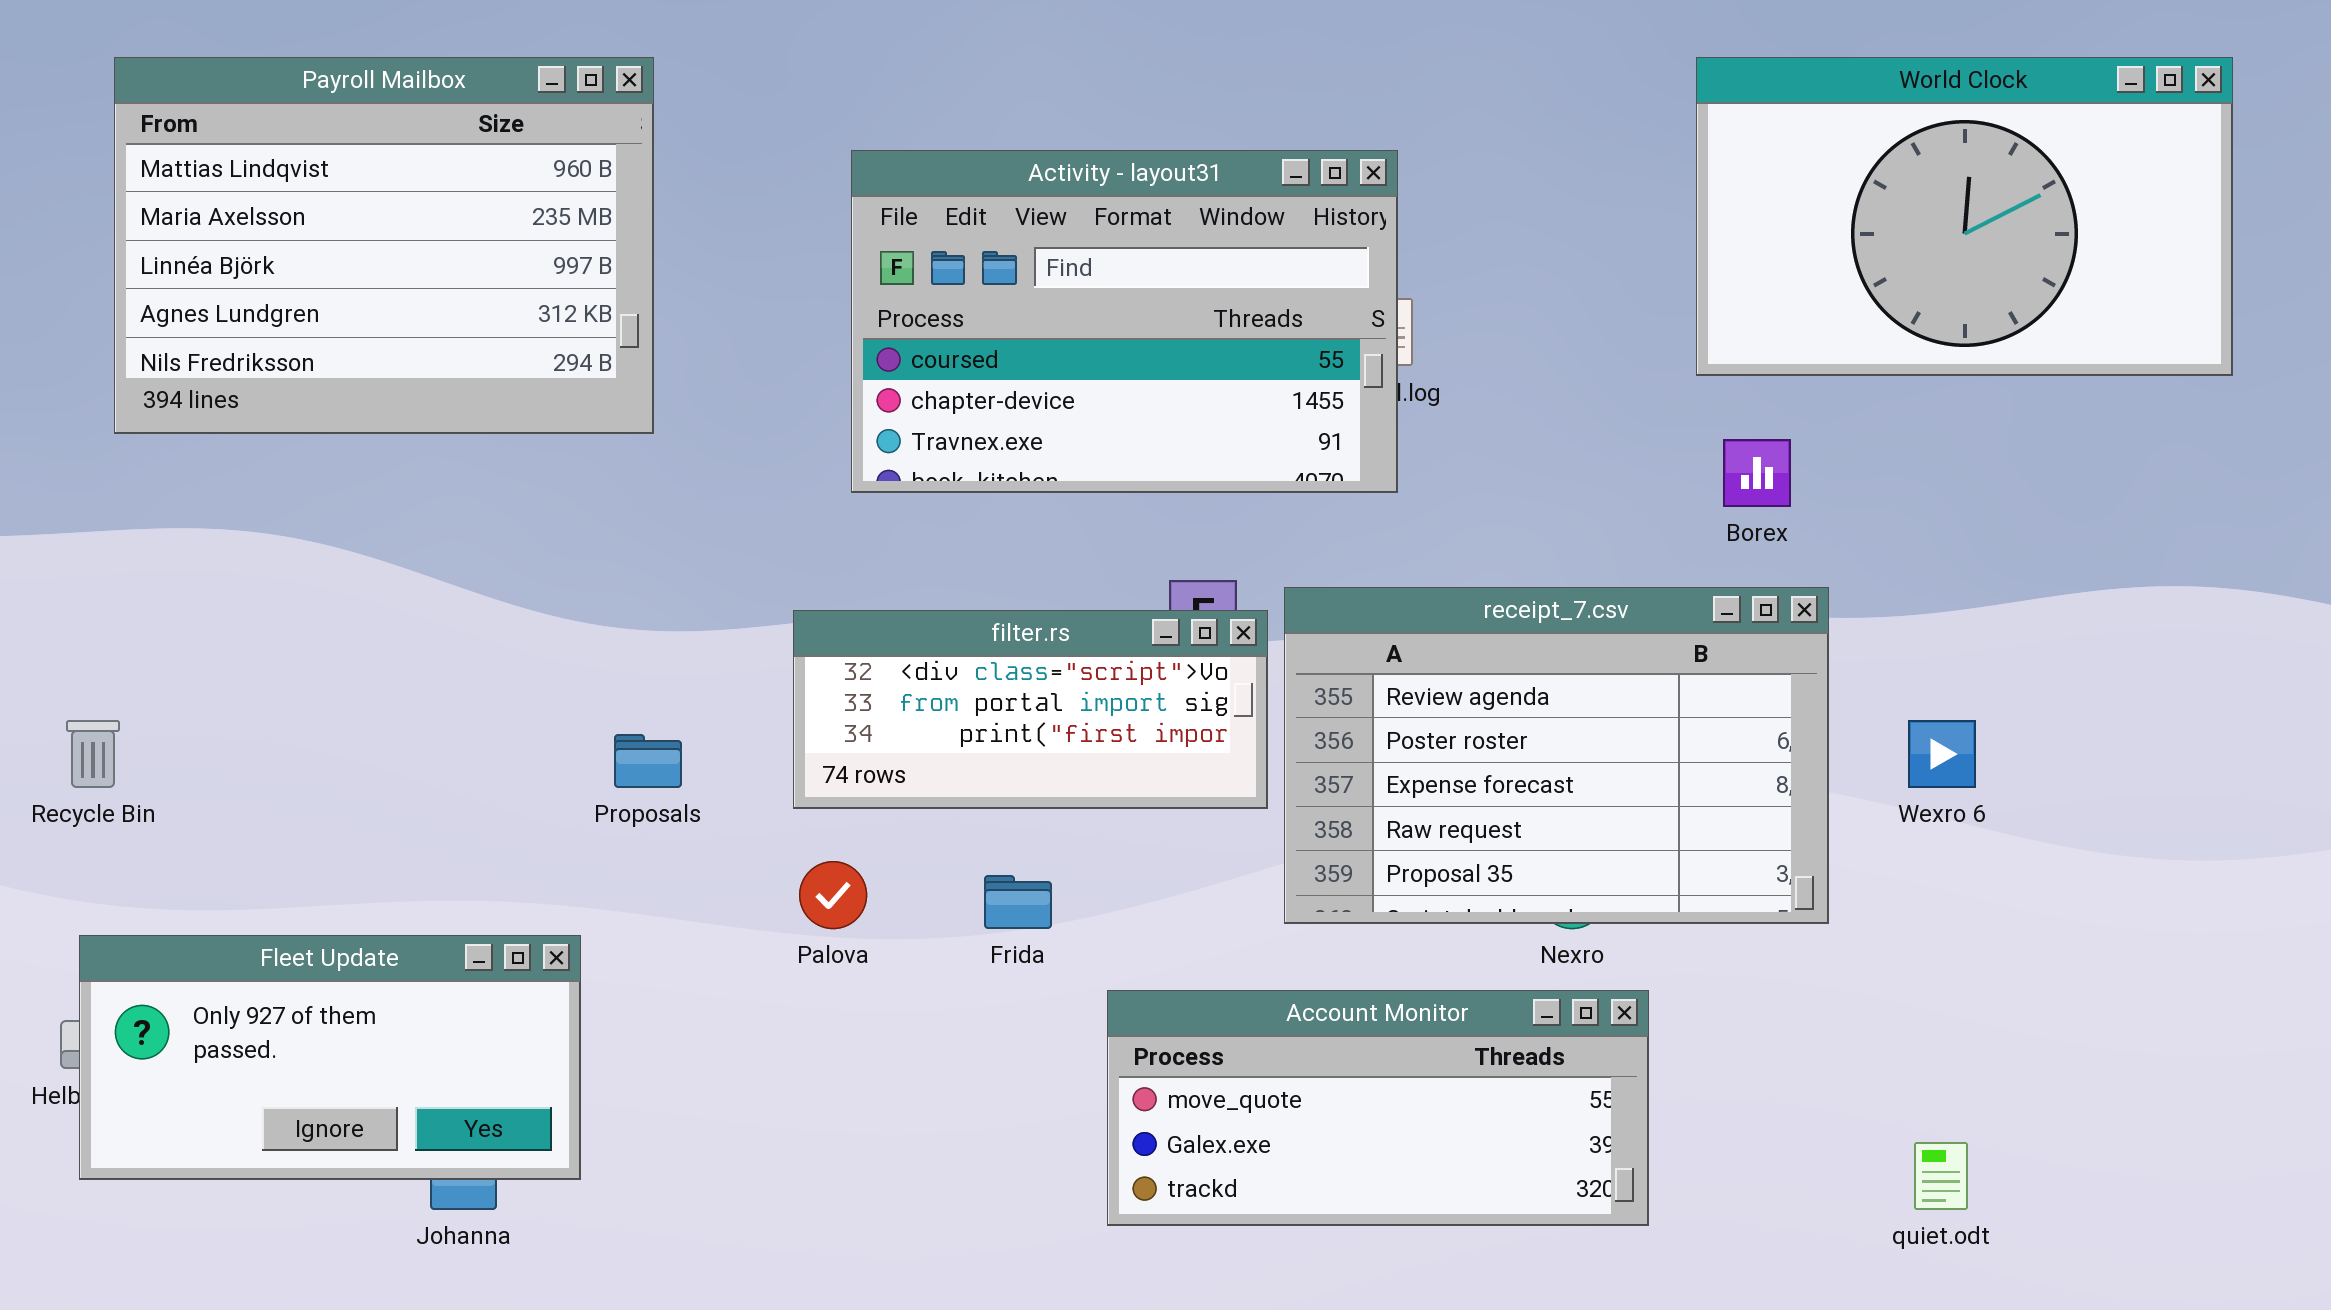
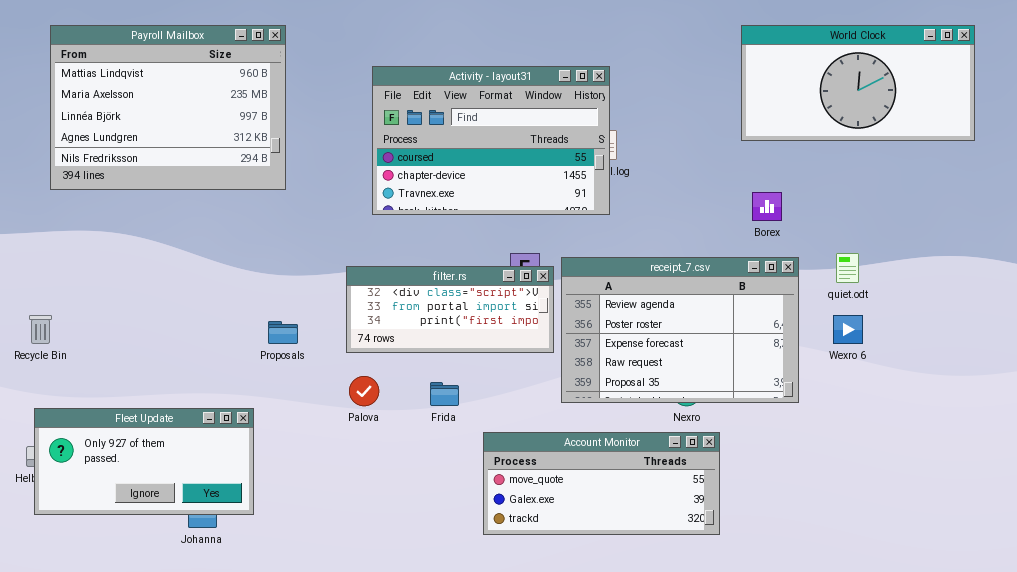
World Clock: [1696,57,2233,376] -> [741,25,975,141], resized
quiet.odt: [1914,1142,1968,1210] -> [836,253,859,283], moved

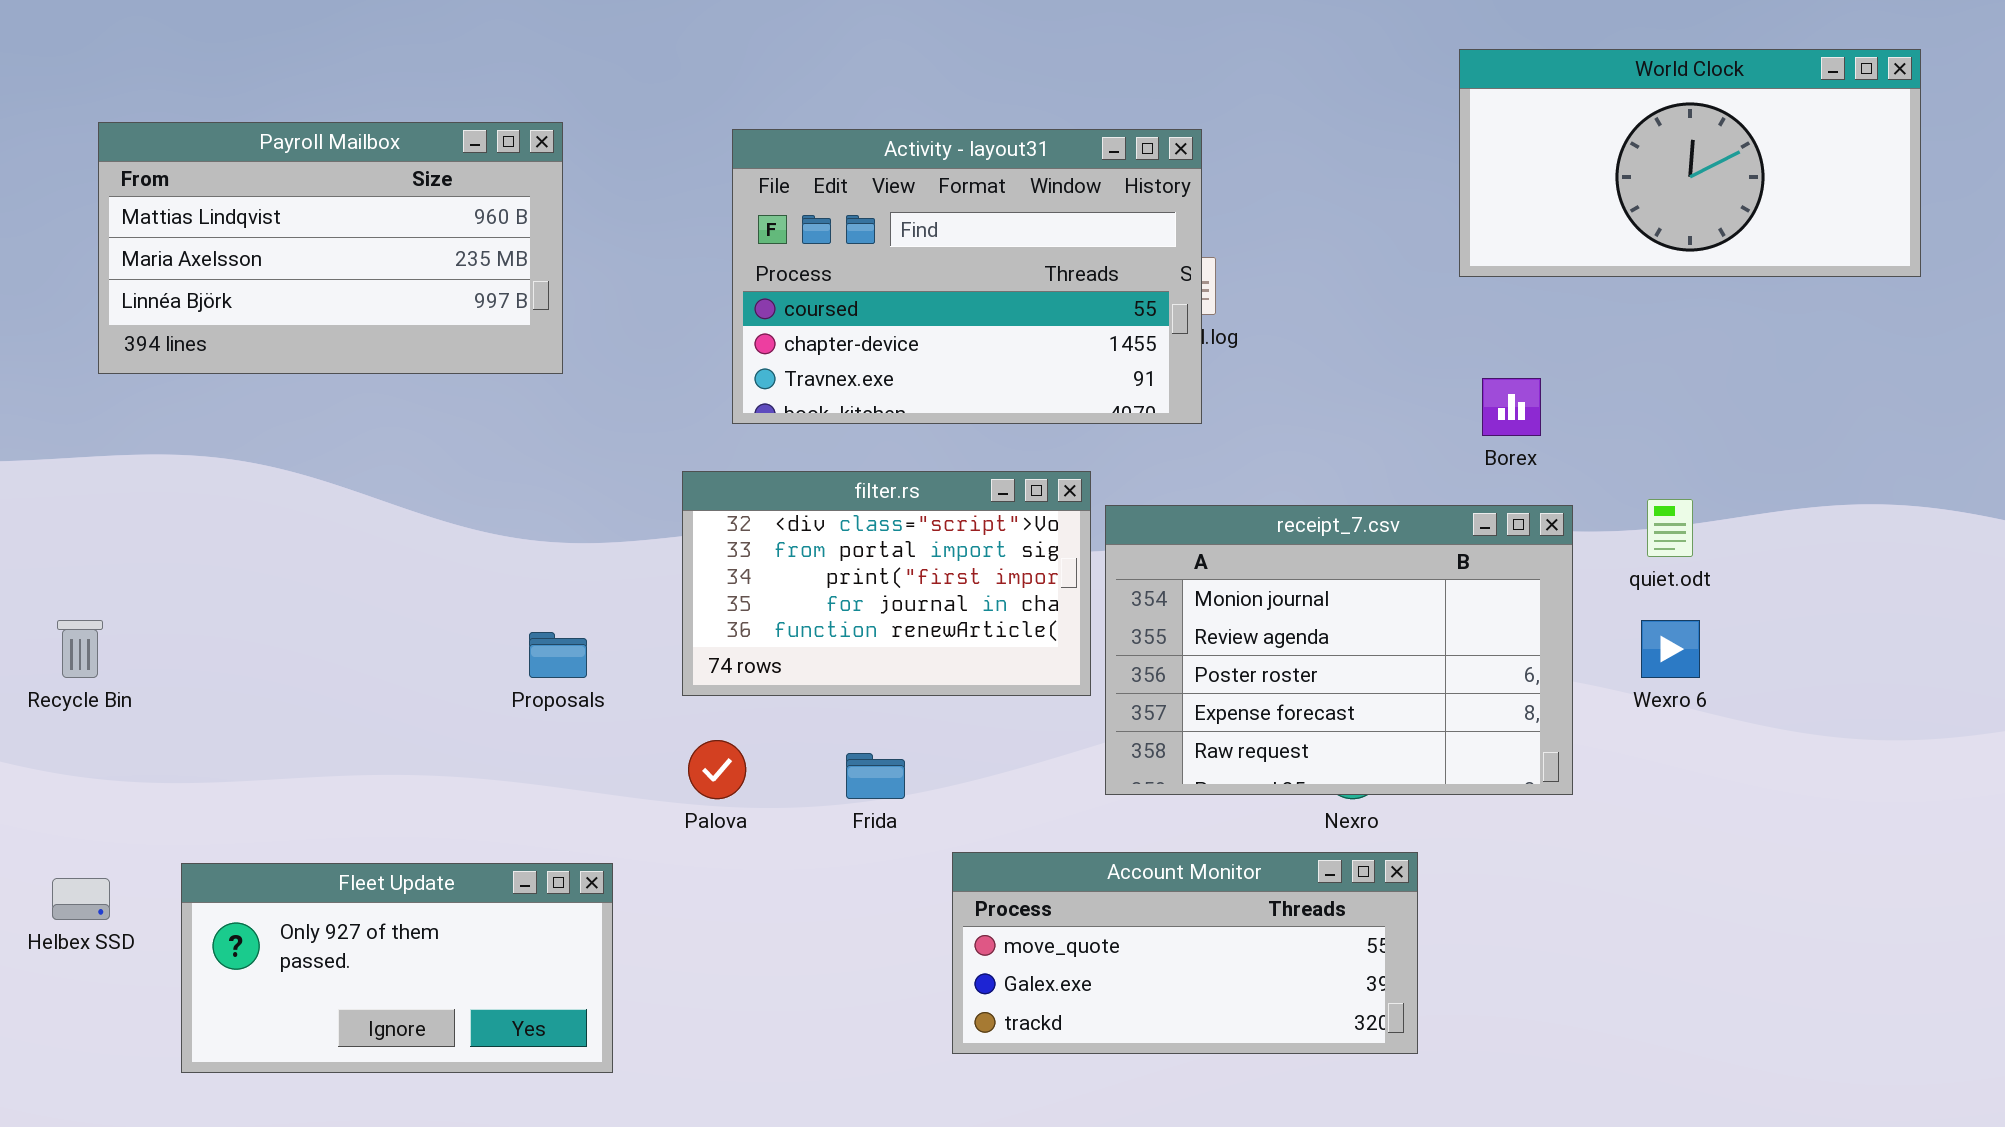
Payroll Mailbox: [50,25,286,190] -> [98,122,563,374], resized
receipt_7.csv: [561,257,799,403] -> [1105,505,1573,795], scrolled up 1 row
filter.rs: [346,266,554,353] -> [682,471,1091,696], resized
Fleet Update: [34,408,254,515] -> [181,863,613,1073], moved

